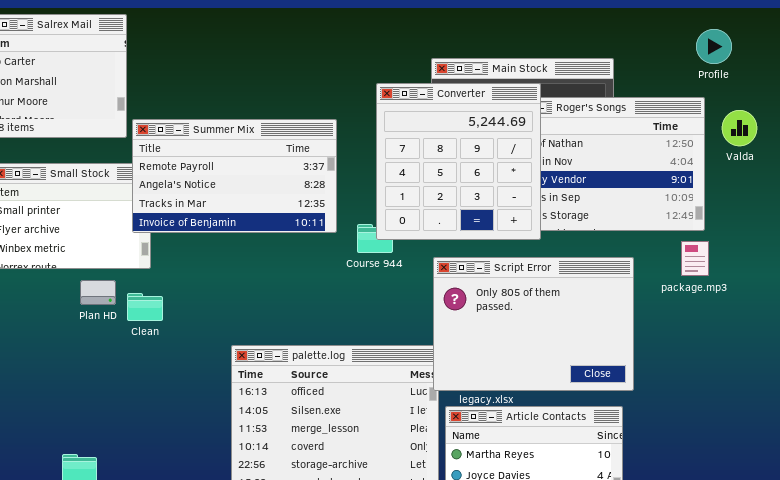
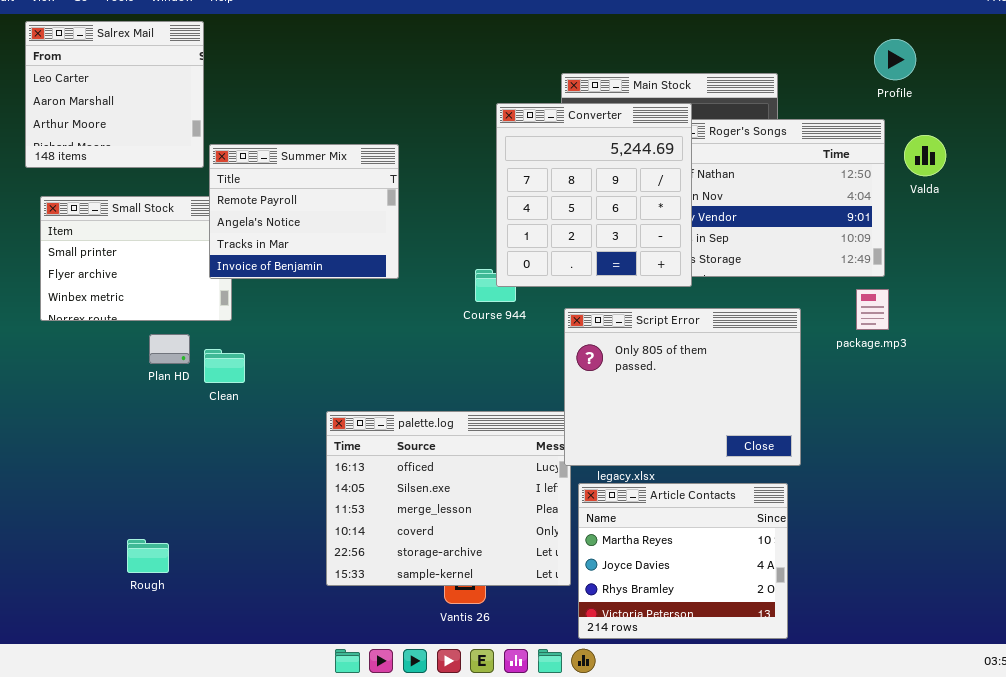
Summer Mix: [132,119,337,233] -> [209,144,399,279], resized

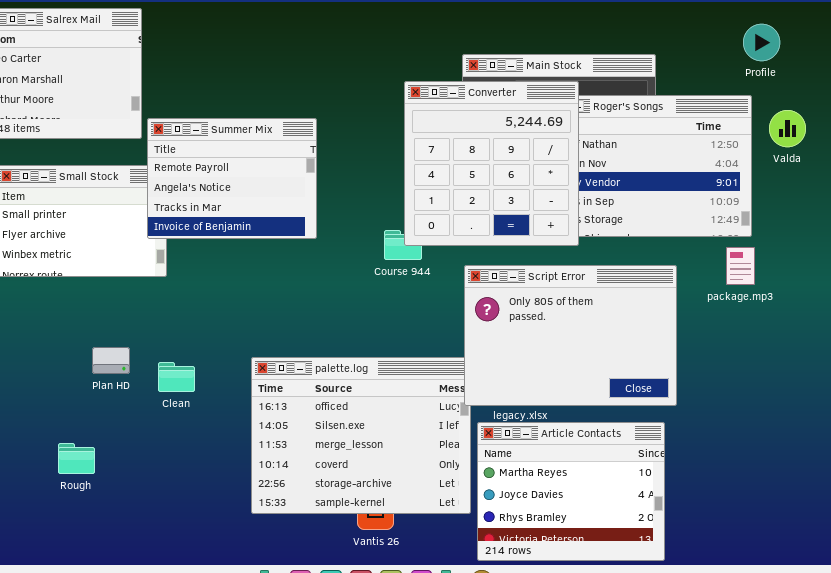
Plan HD: [149,334,190,364] -> [92,347,130,374], moved
Clean: [204,349,245,383] -> [158,362,195,392], moved
Rough: [127,539,169,573] -> [58,443,95,474], moved

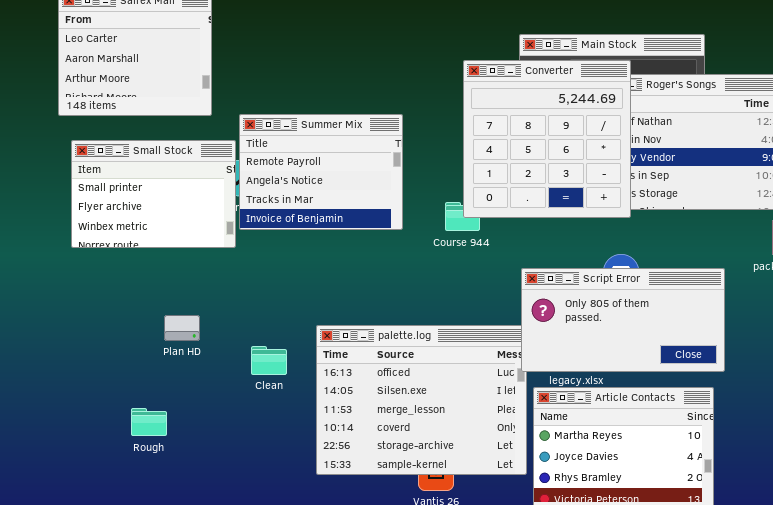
Summer Mix: [147,118,317,239] -> [239,114,403,230], moved
Script Error: [464,265,677,406] -> [521,268,725,372], resized
Clean: [158,362,195,392] -> [251,346,287,375], moved

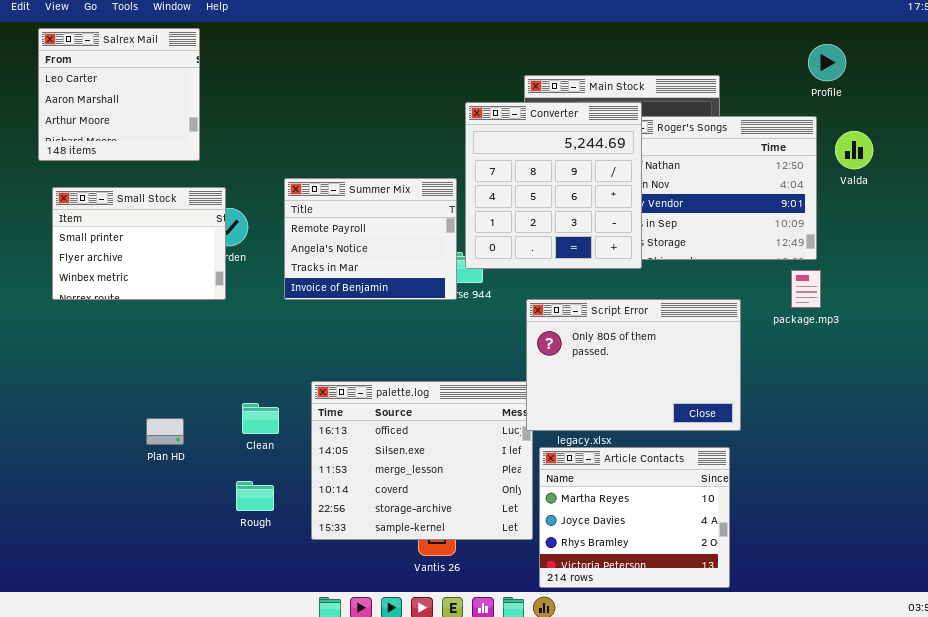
Summer Mix: [239,114,403,230] -> [284,178,457,300], moved
Script Error: [521,268,725,372] -> [526,299,741,431], resized
Plan HD: [164,315,200,341] -> [146,418,184,445], moved
Rough: [131,408,167,436] -> [236,481,274,511], moved

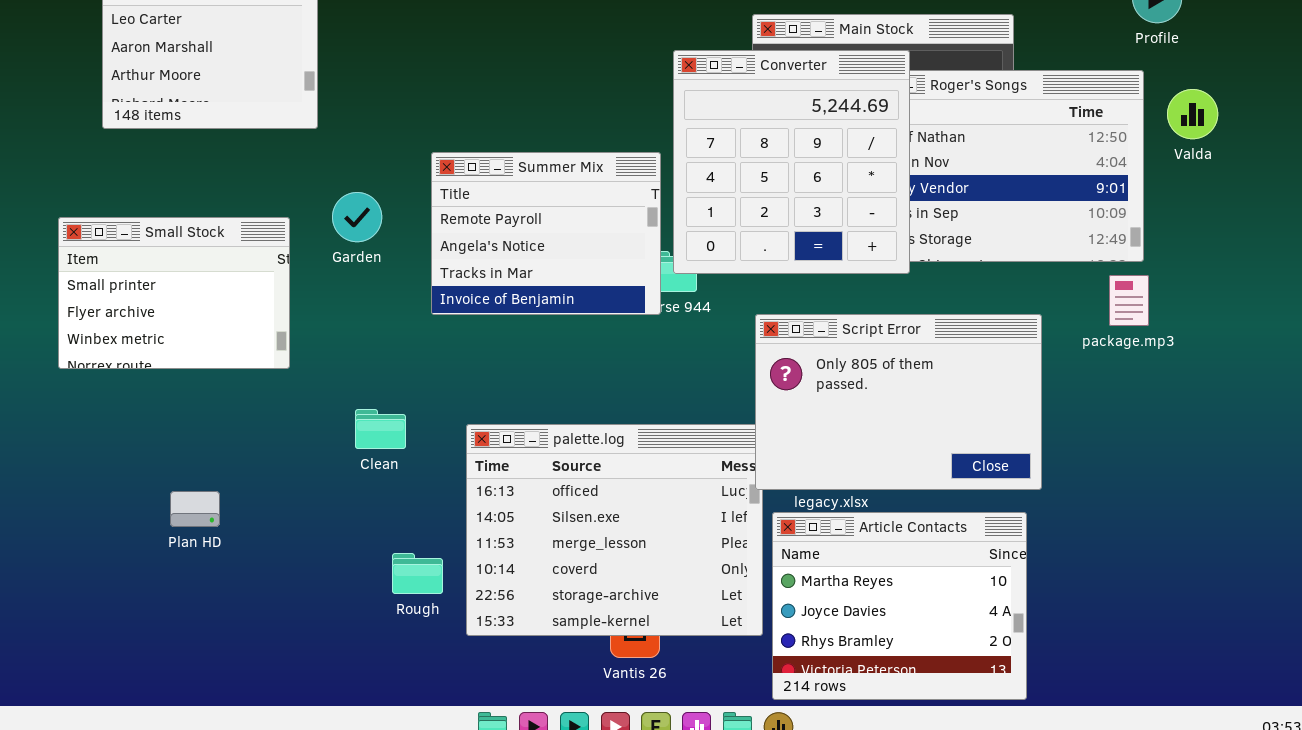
Small Stock: [52,187,226,300] -> [58,217,290,369], moved
Clean: [242,403,279,434] -> [355,409,406,449], moved
Plan HD: [146,418,184,445] -> [170,491,220,527], moved
Rough: [236,481,274,511] -> [392,553,443,594], moved

